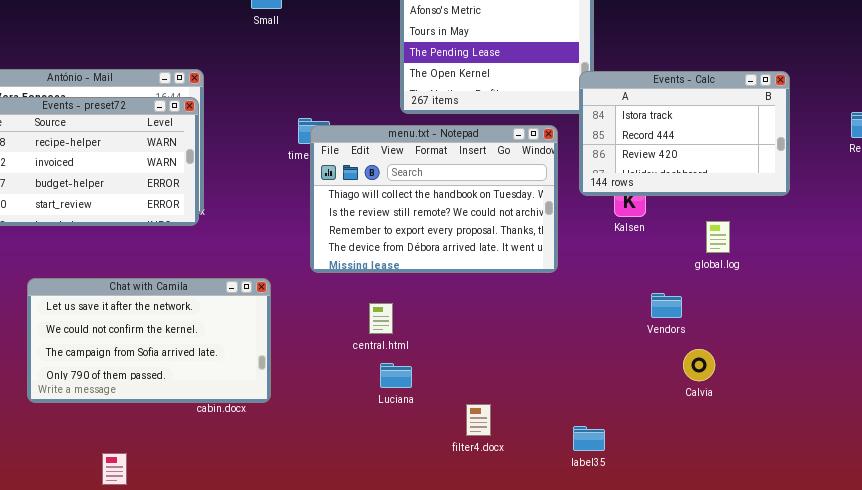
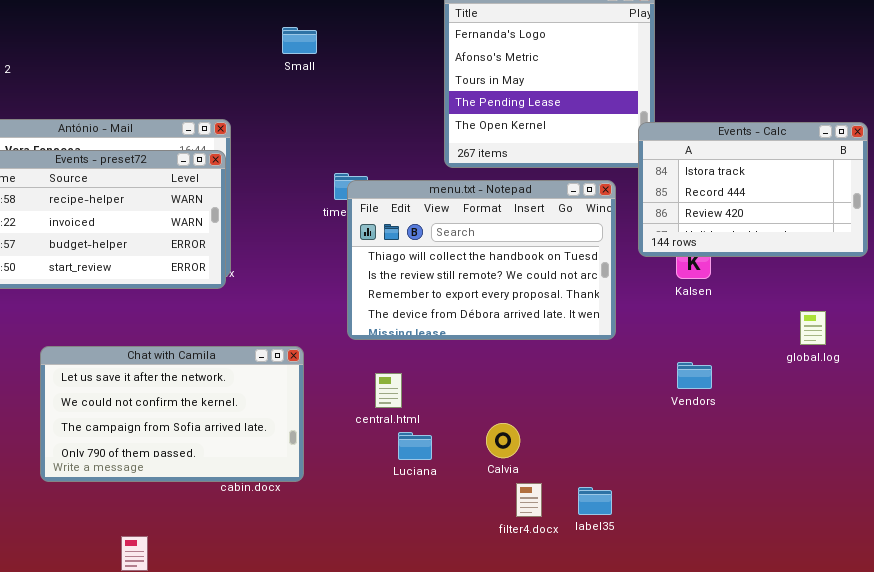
global.log: [706,221,730,253] -> [800,311,826,345], moved
Vendors: [651,293,682,318] -> [677,362,712,389], moved
central.html: [369,303,393,334] -> [375,373,402,408], moved
Calvia: [683,349,715,381] -> [486,423,520,458], moved
Luciana: [380,363,412,388] -> [398,432,432,460], moved
label35: [573,426,605,451] -> [578,487,612,515], moved

